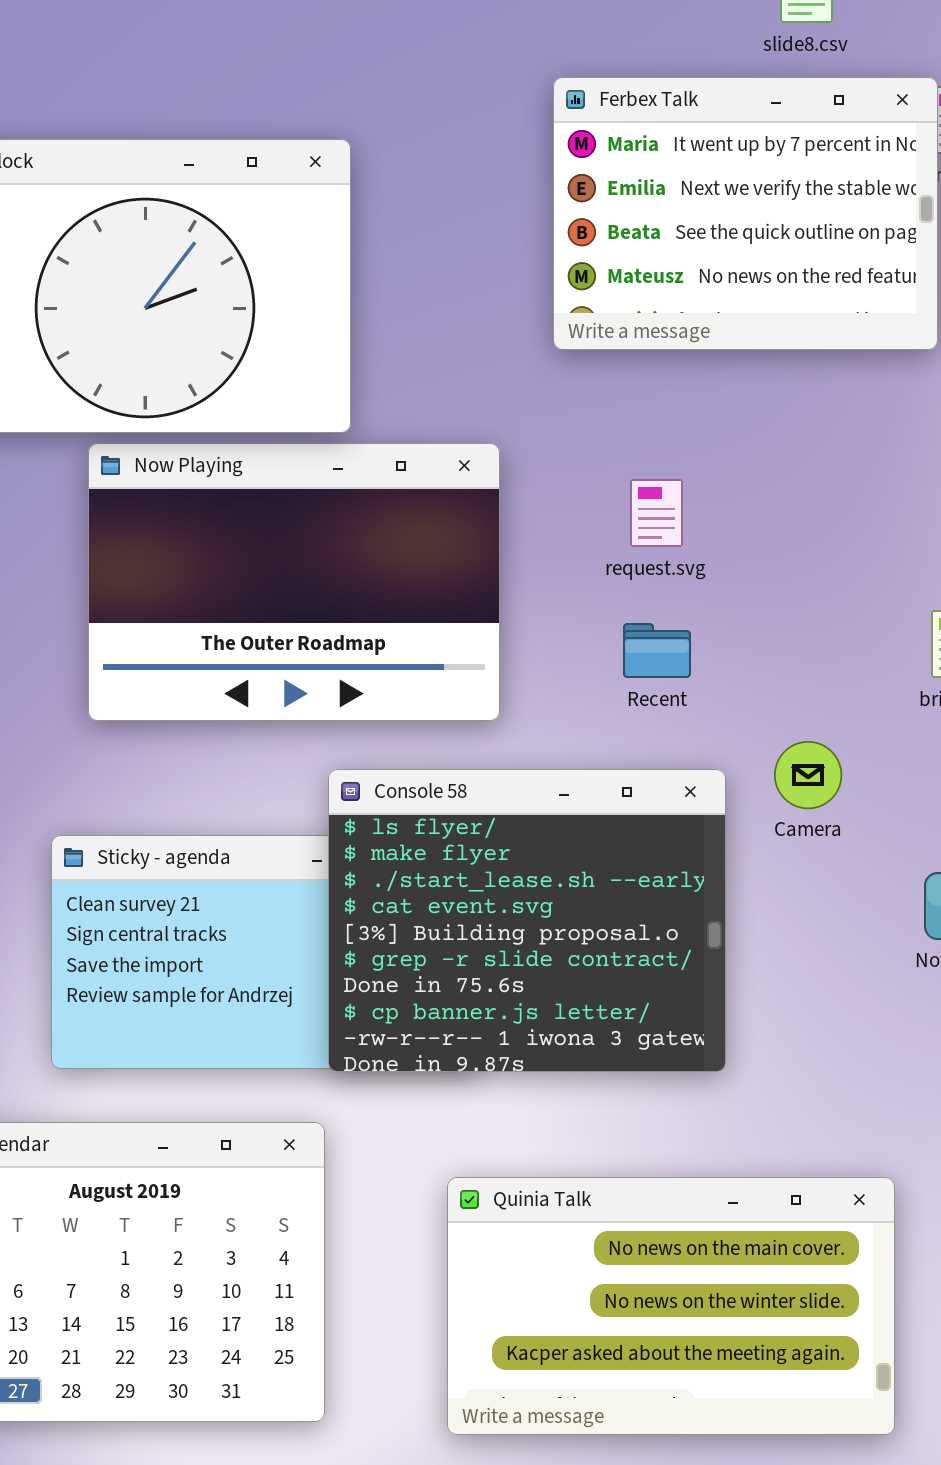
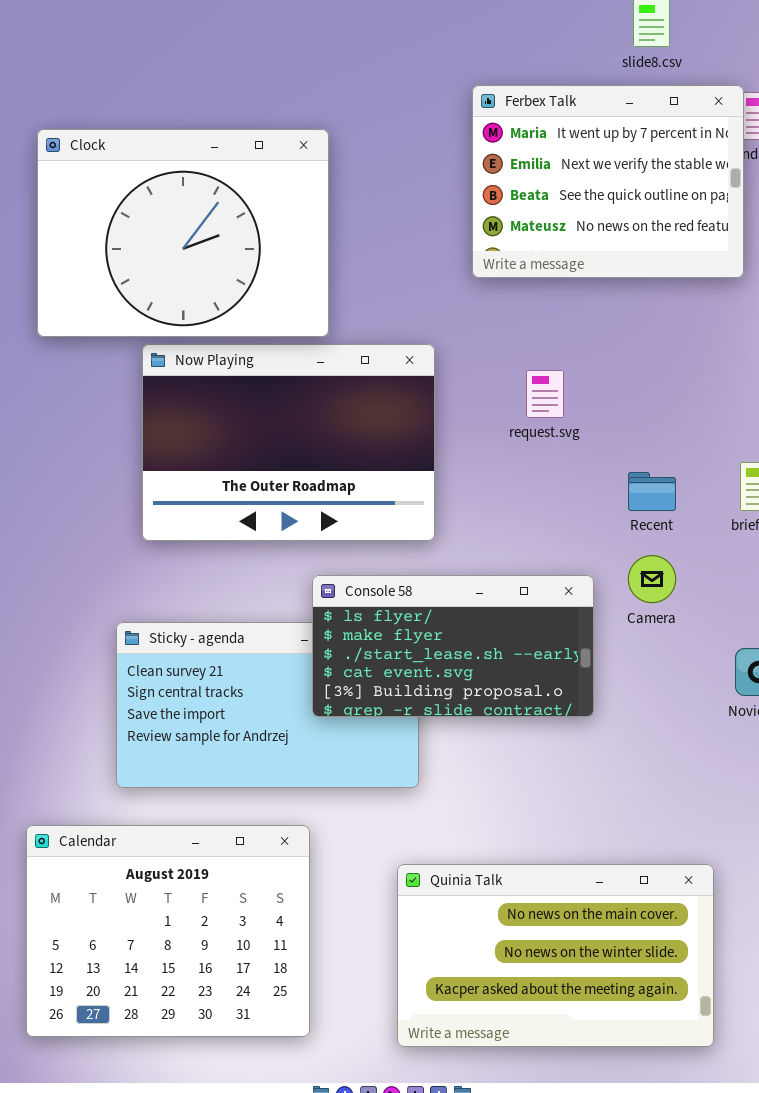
Recent: [623,623,691,678] -> [628,472,676,511], moved
Console 58: [328,769,726,1072] -> [312,575,594,717], resized

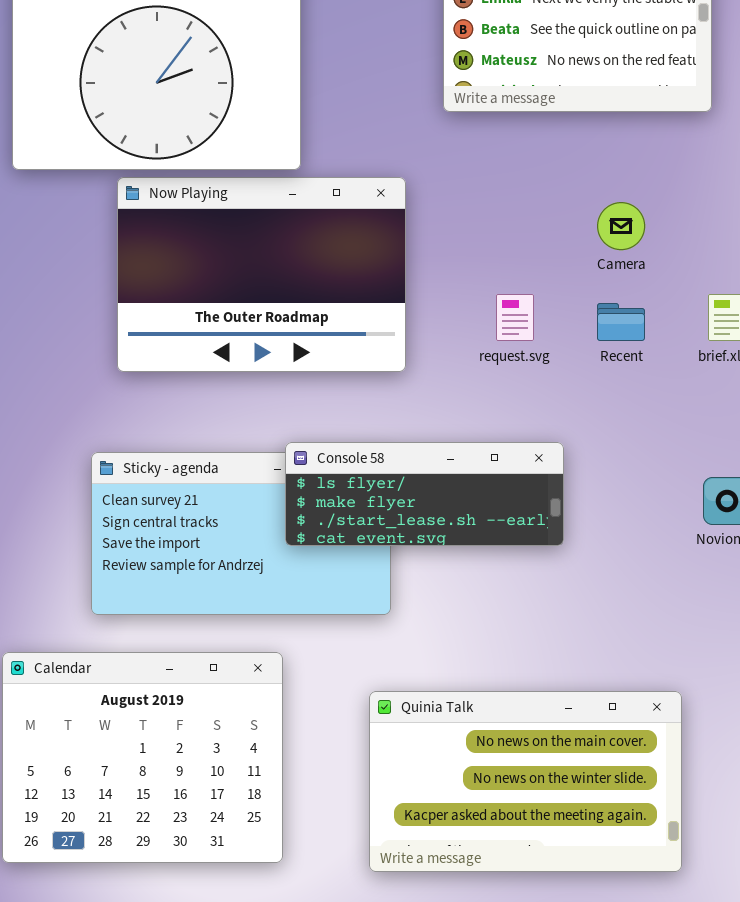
request.svg: [526,370,564,418] -> [496,294,534,341], moved
Camera: [628,555,676,603] -> [597,202,645,250], moved
Console 58: [312,575,594,717] -> [285,442,564,546], resized

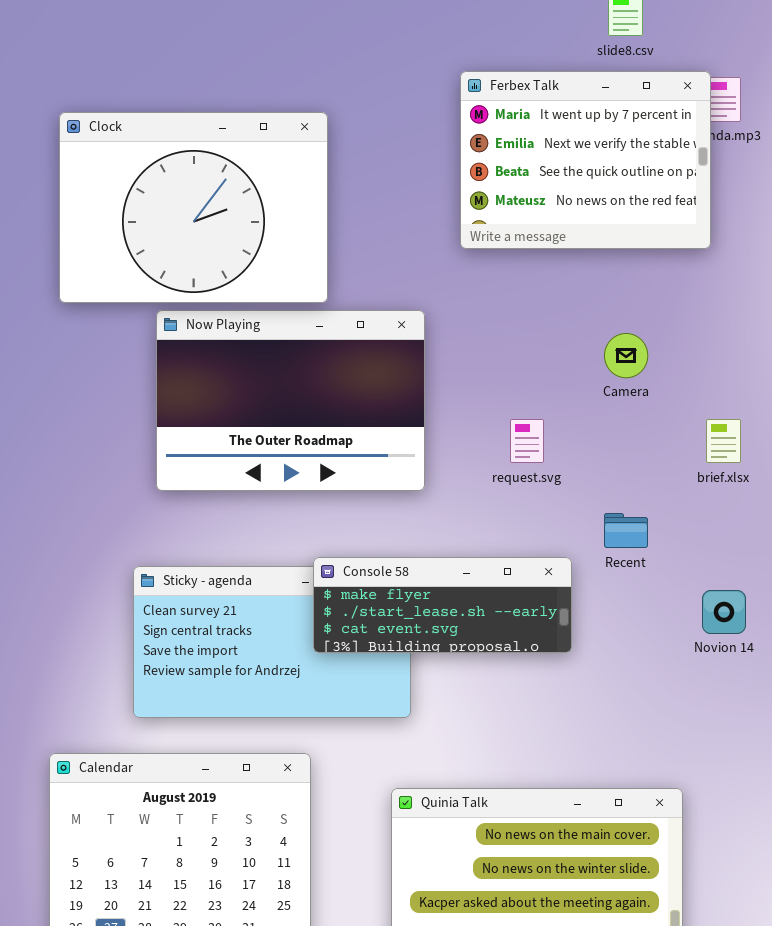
Recent: [597,303,645,341] -> [604,513,648,548], moved
Console 58: [285,442,564,546] -> [313,557,572,653], scrolled down 1 row

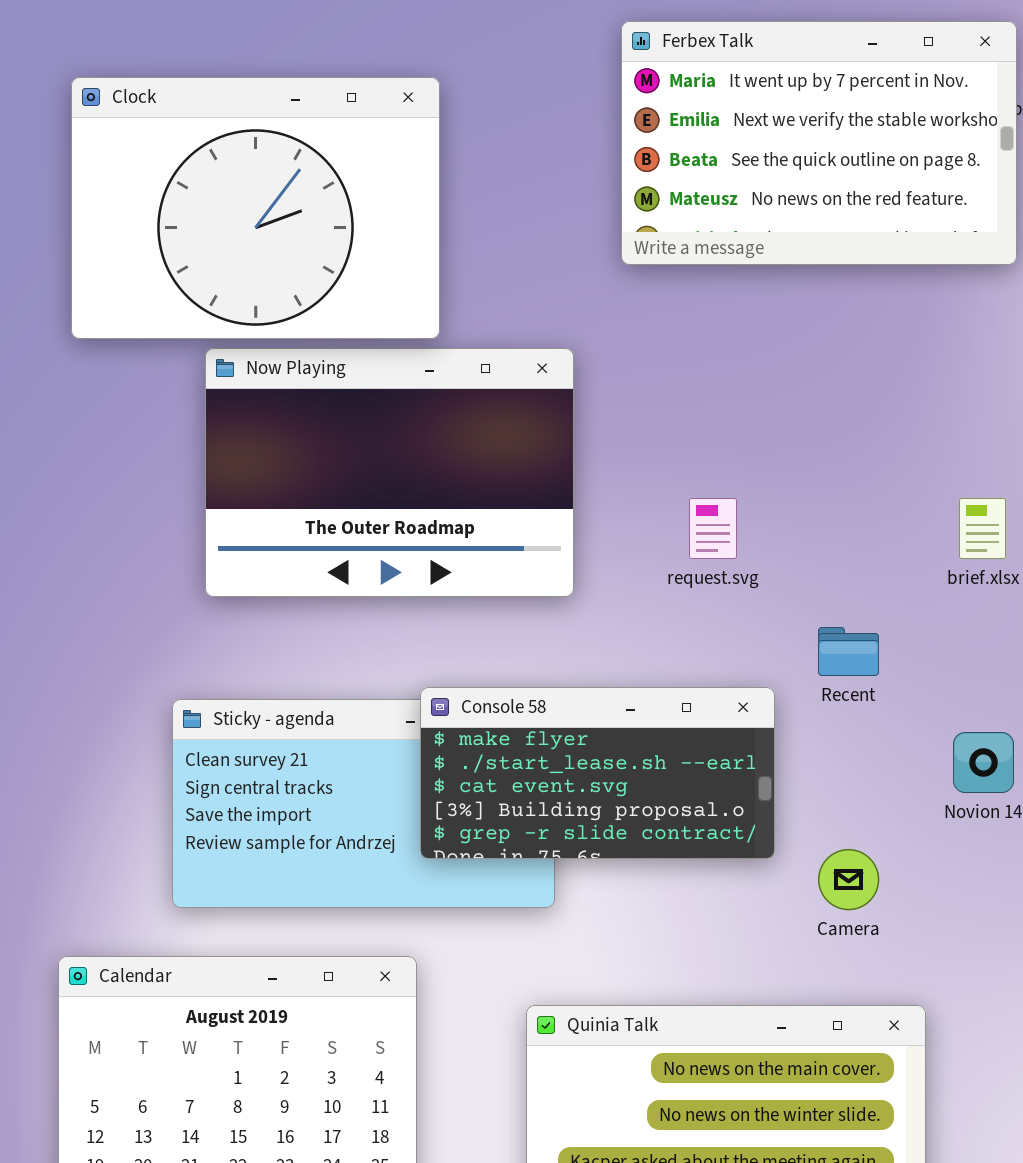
Ferbex Talk: [460,71,711,249] -> [621,21,1017,265], resized
Camera: [604,333,648,378] -> [818,849,879,910], moved
Console 58: [313,557,572,653] -> [420,687,775,859], resized

